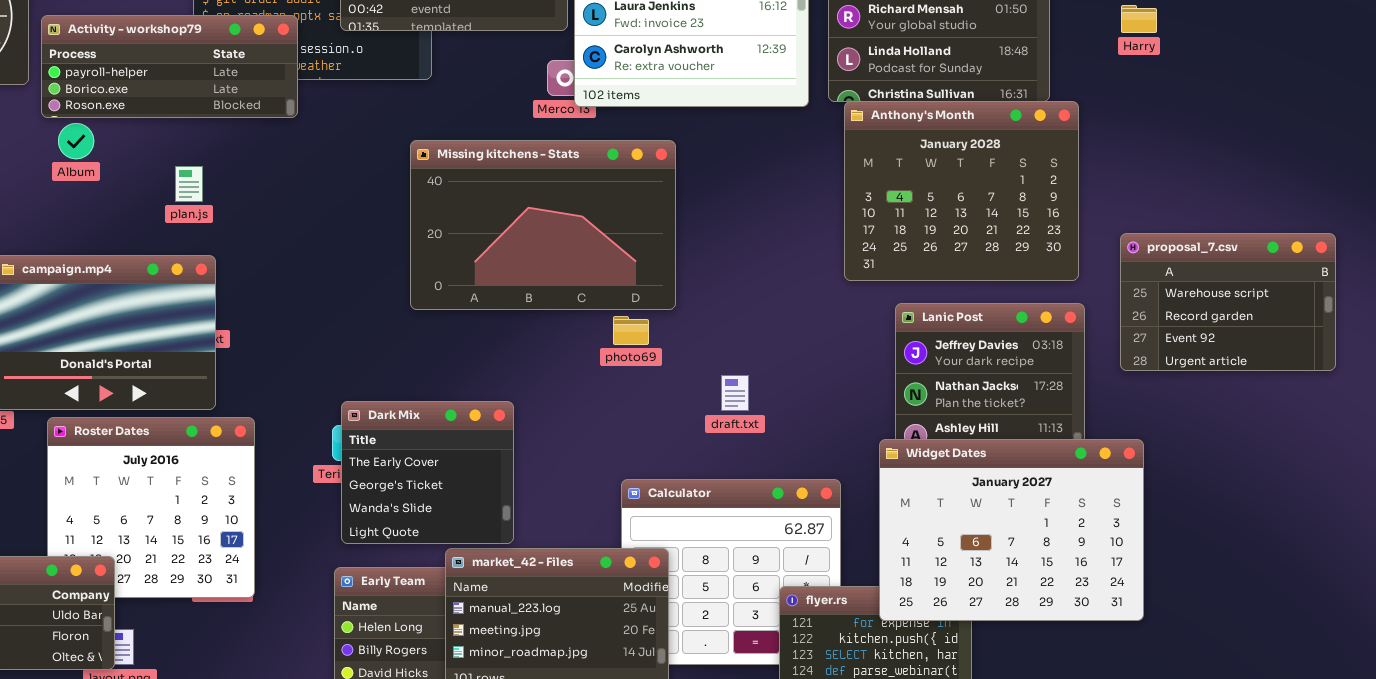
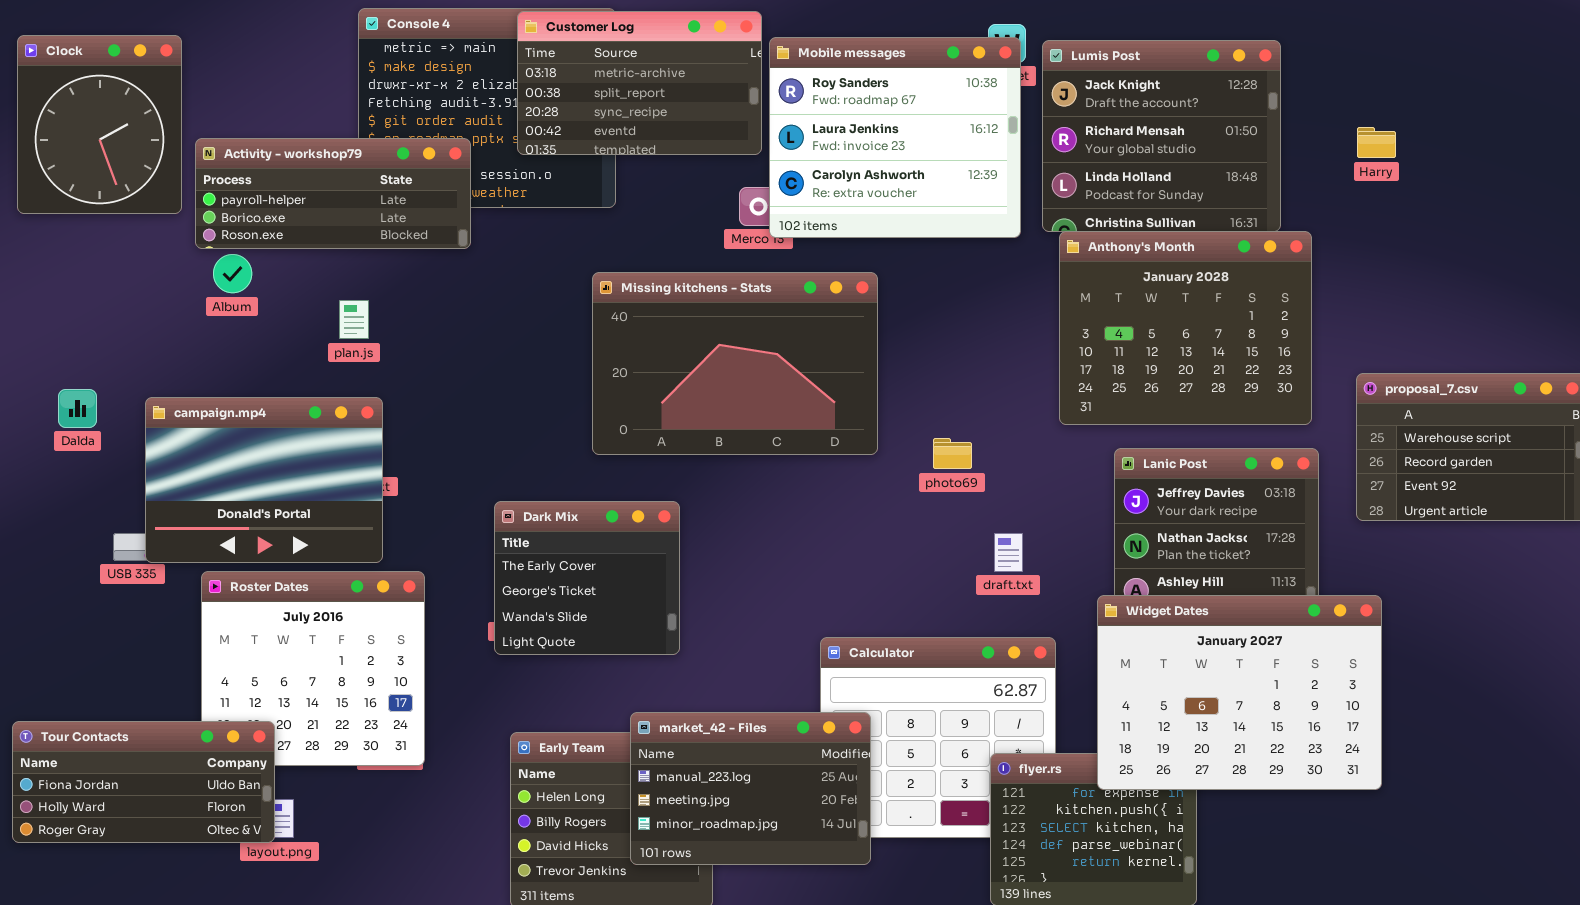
photo69: [613,316,649,345] -> [933,438,972,469], moved
draft.txt: [721,375,749,411] -> [994,533,1023,572], moved
Dark Mix: [341,401,514,544] -> [494,501,680,655], moved

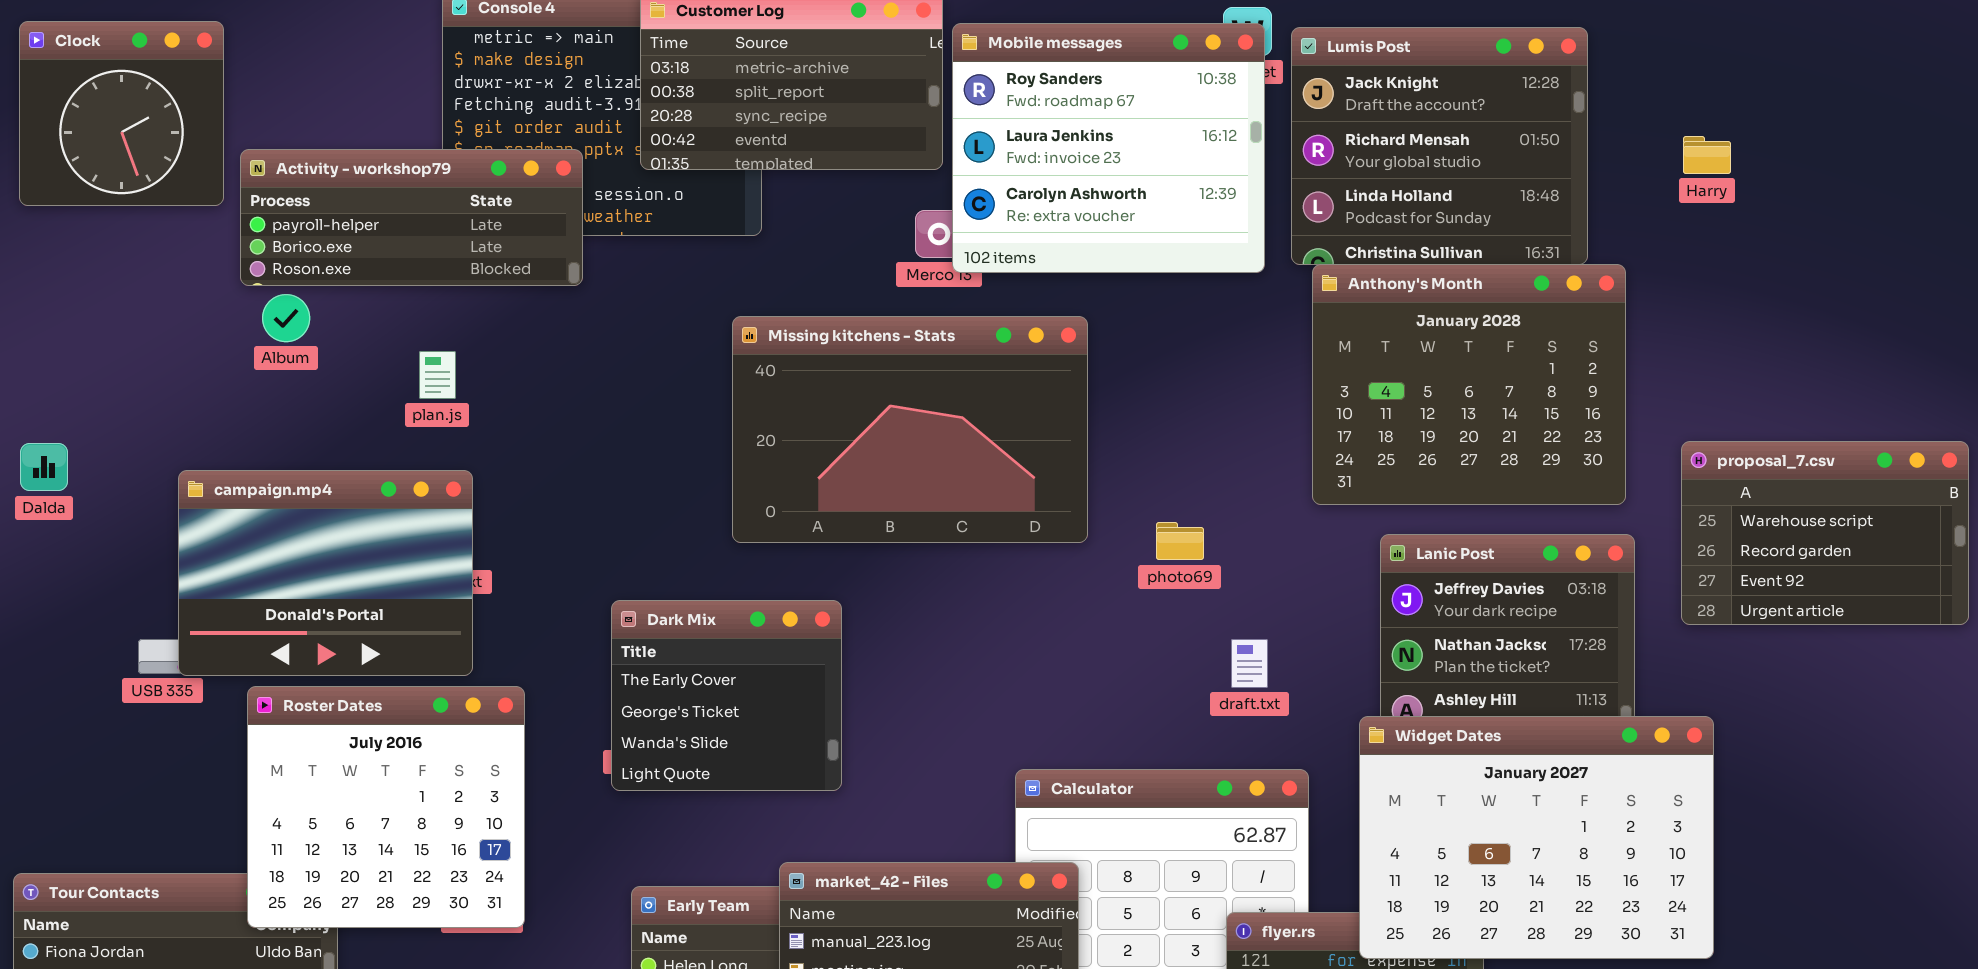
Clock: [17,35,182,214] -> [19,21,224,206], resized
Dalda: [58,389,97,428] -> [20,443,68,491], moved
Roster Dates: [201,571,425,766] -> [247,686,525,928], raised

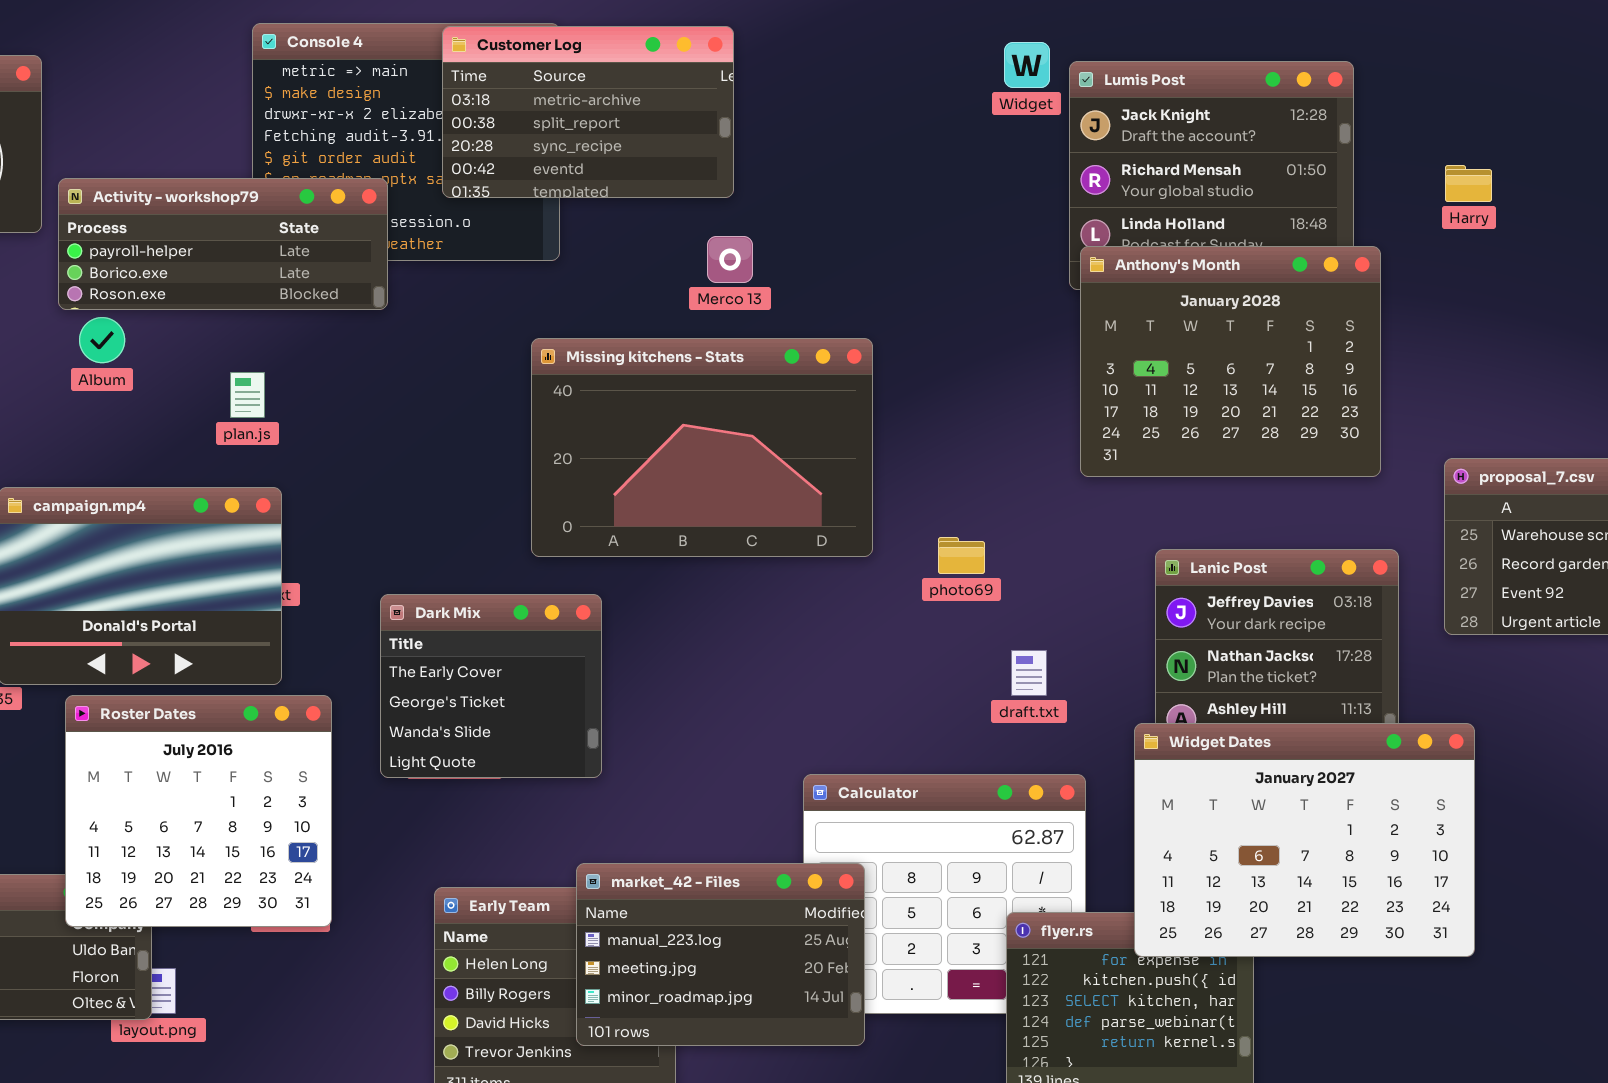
Mobile messages: [952,23,1265,273] -> none, closed
Anthony's Month: [1312,264,1626,505] -> [1080,246,1381,477], moved
Dark Mix: [611,600,842,791] -> [380,594,602,778], moved

